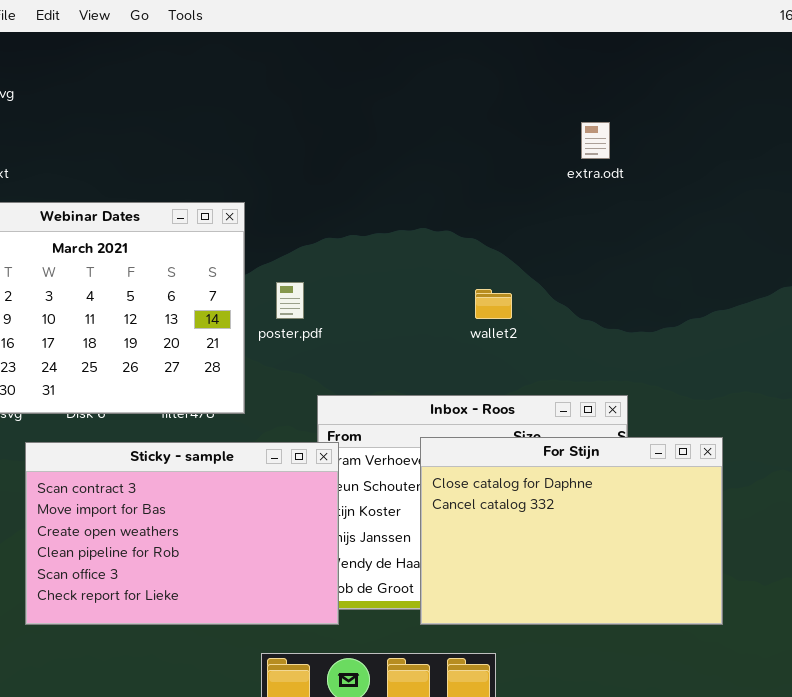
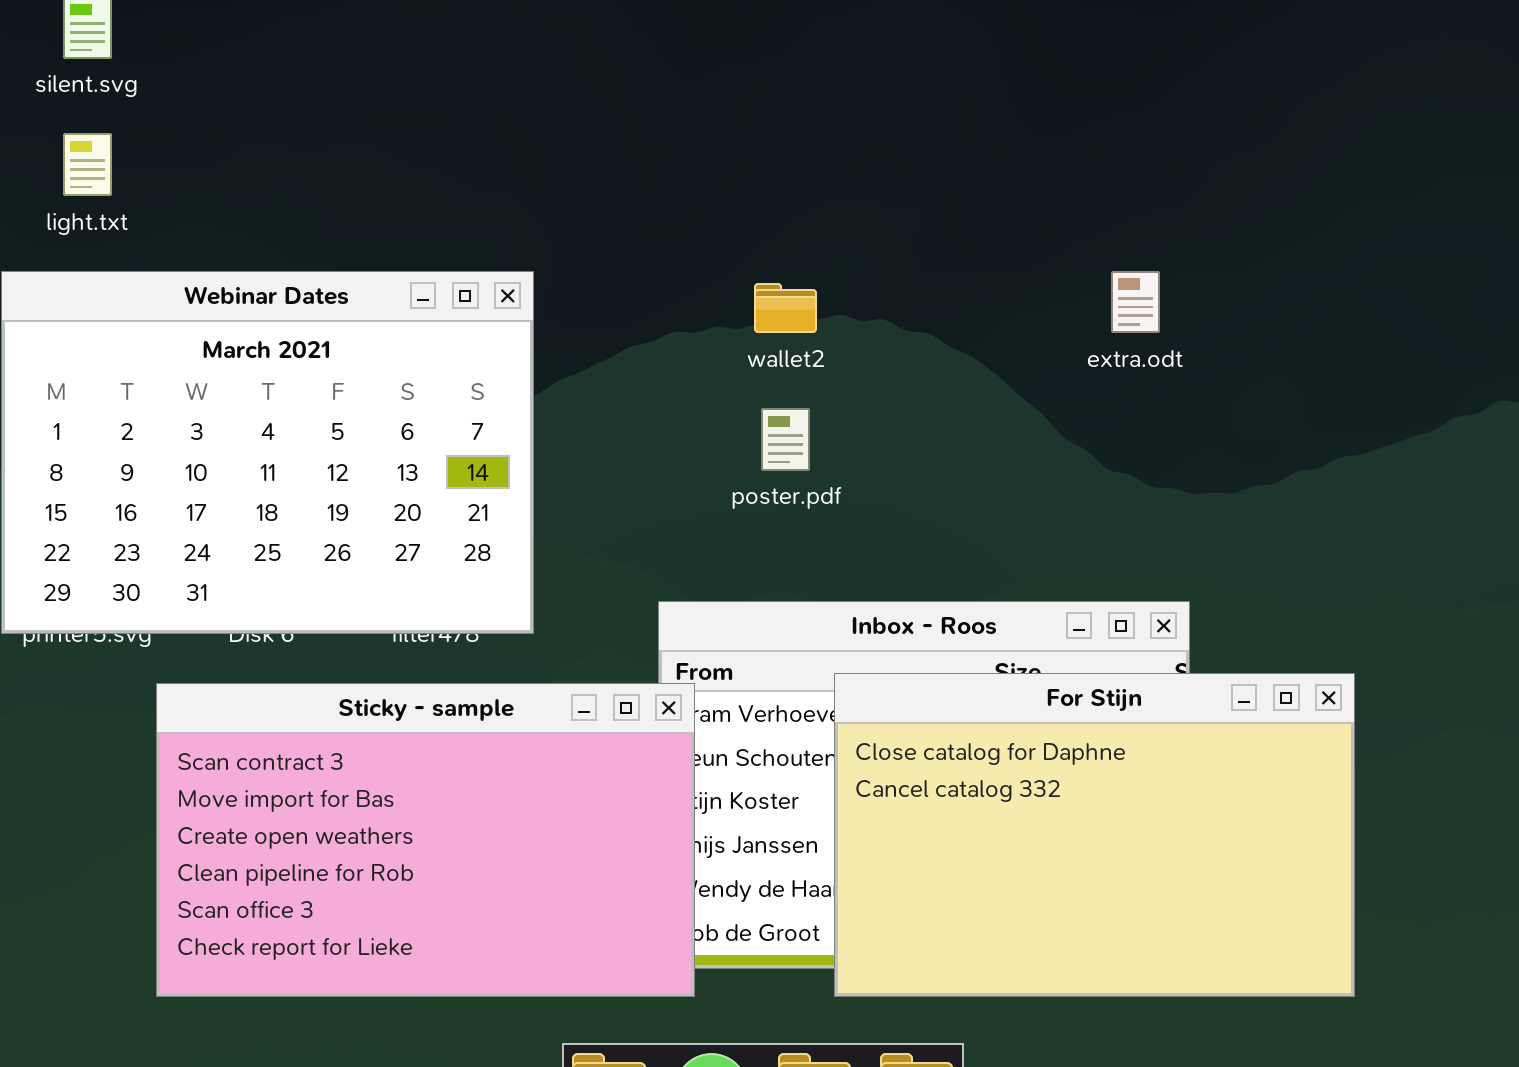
extra.odt: [581,122,610,159] -> [1111,271,1160,333], moved
poster.pdf: [276,282,304,319] -> [761,408,810,471], moved
wallet2: [475,289,512,319] -> [754,283,817,333], moved

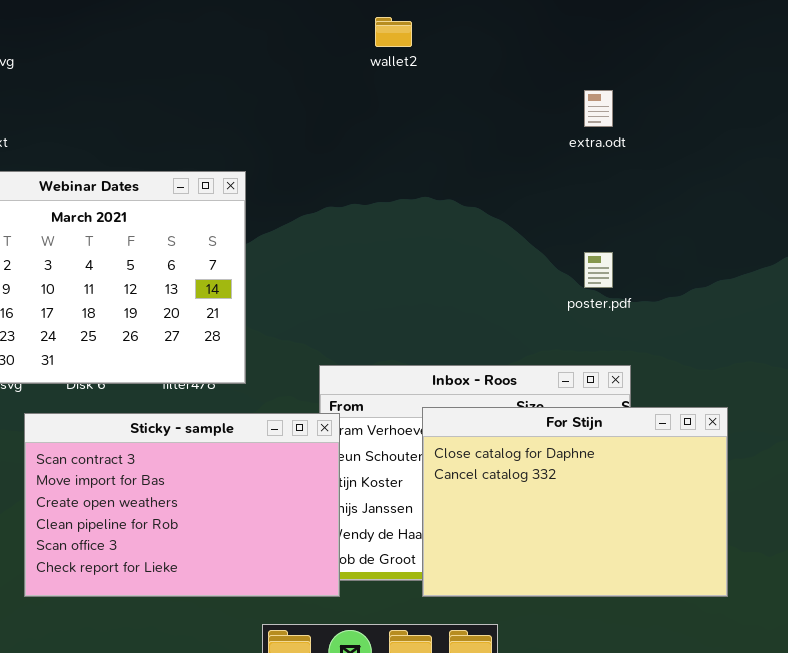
extra.odt: [1111,271,1160,333] -> [584,90,613,127], moved
wallet2: [754,283,817,333] -> [375,17,412,47], moved
poster.pdf: [761,408,810,471] -> [584,252,613,288], moved

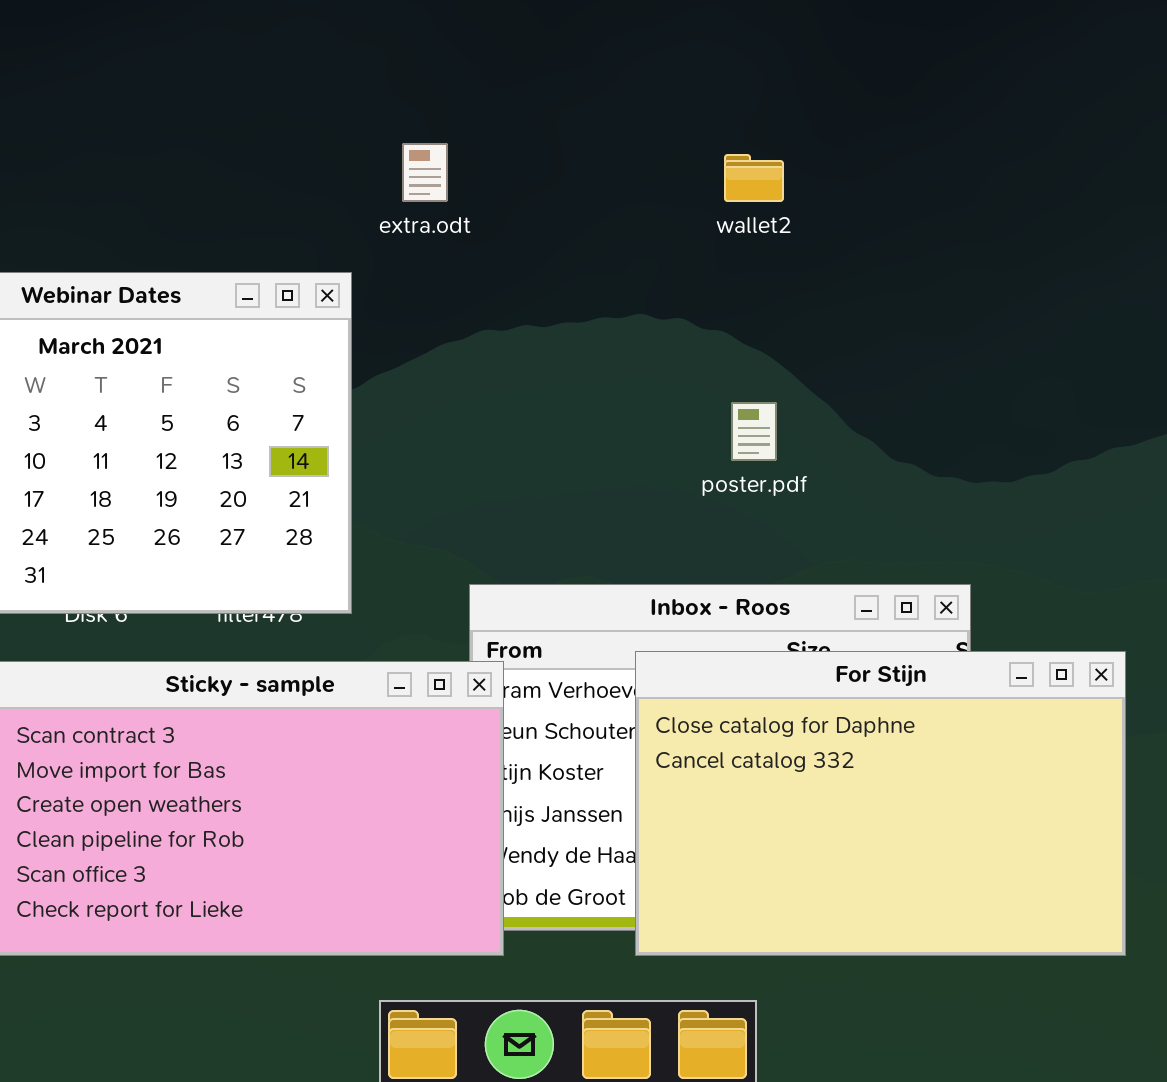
wallet2: [375,17,412,47] -> [724,154,784,202], moved
extra.odt: [584,90,613,127] -> [402,143,448,202], moved
poster.pdf: [584,252,613,288] -> [731,402,777,461], moved

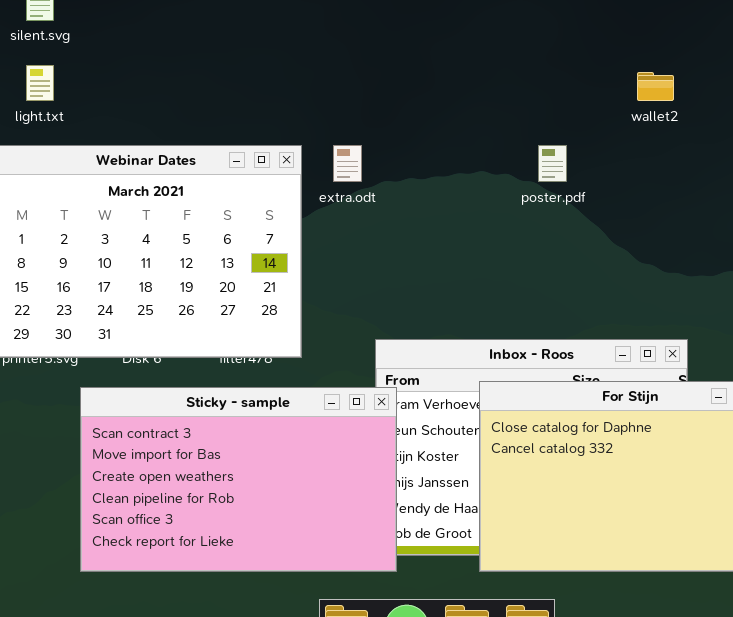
extra.odt: [402,143,448,202] -> [333,145,362,182], moved
wallet2: [724,154,784,202] -> [637,72,674,101], moved
poster.pdf: [731,402,777,461] -> [538,145,567,182], moved

